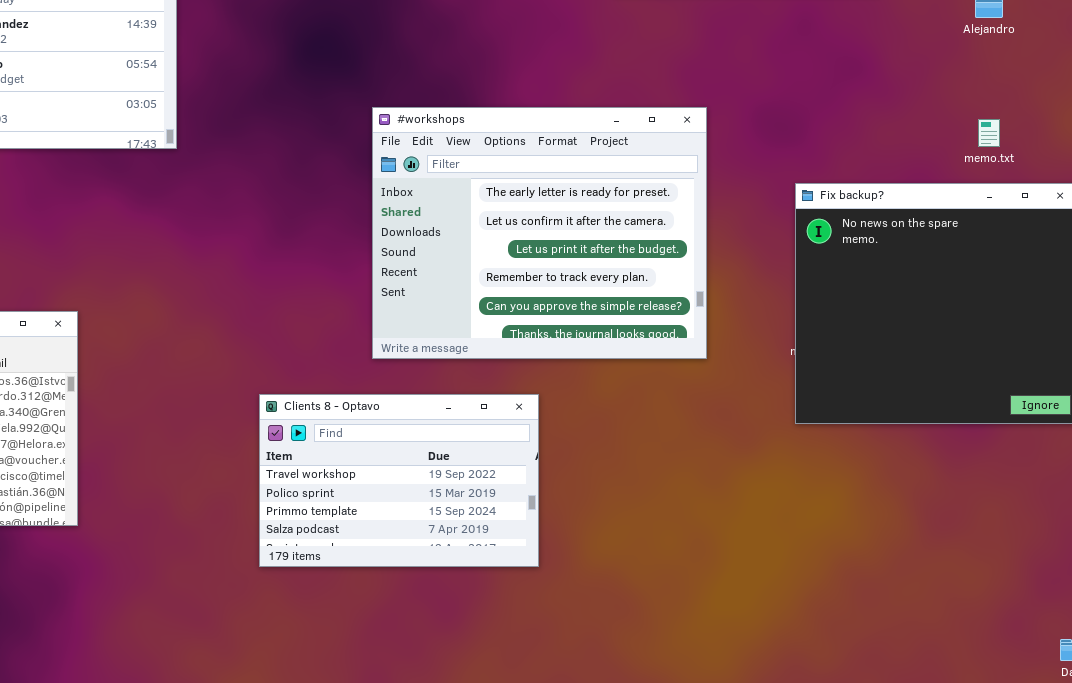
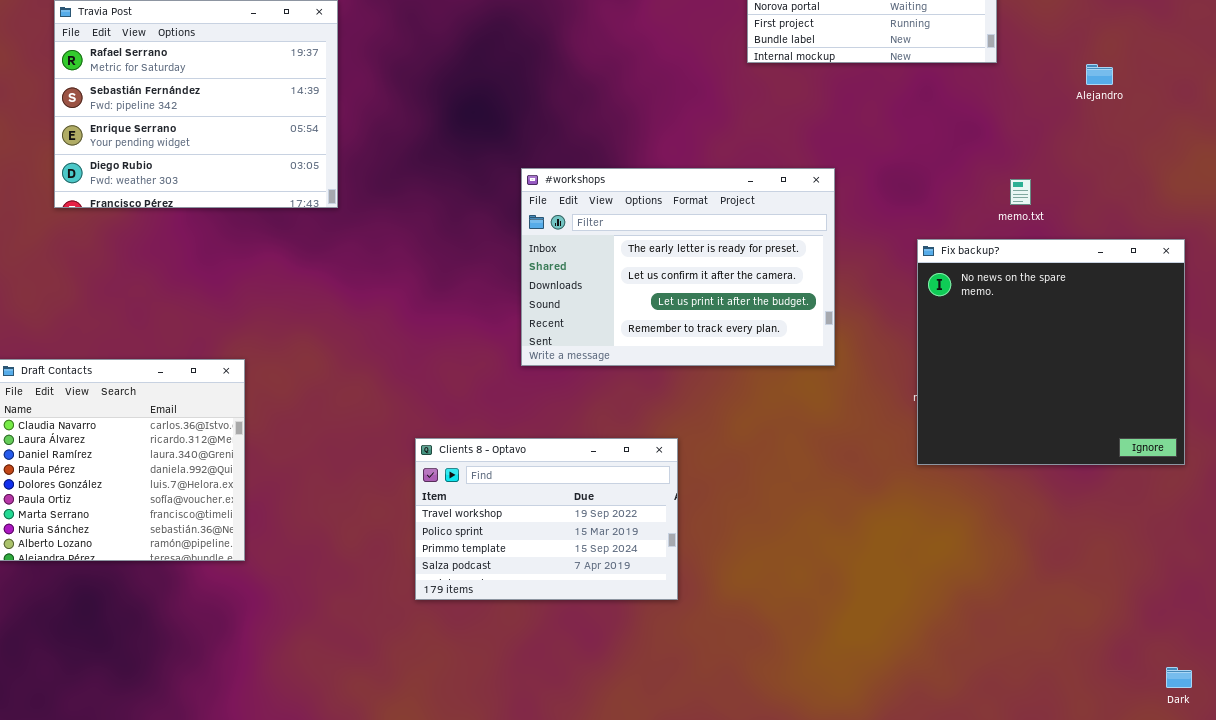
#workshops: [372,107,707,359] -> [521,168,835,366], resized
memo.txt: [978,119,1000,147] -> [1010,179,1031,205], moved

